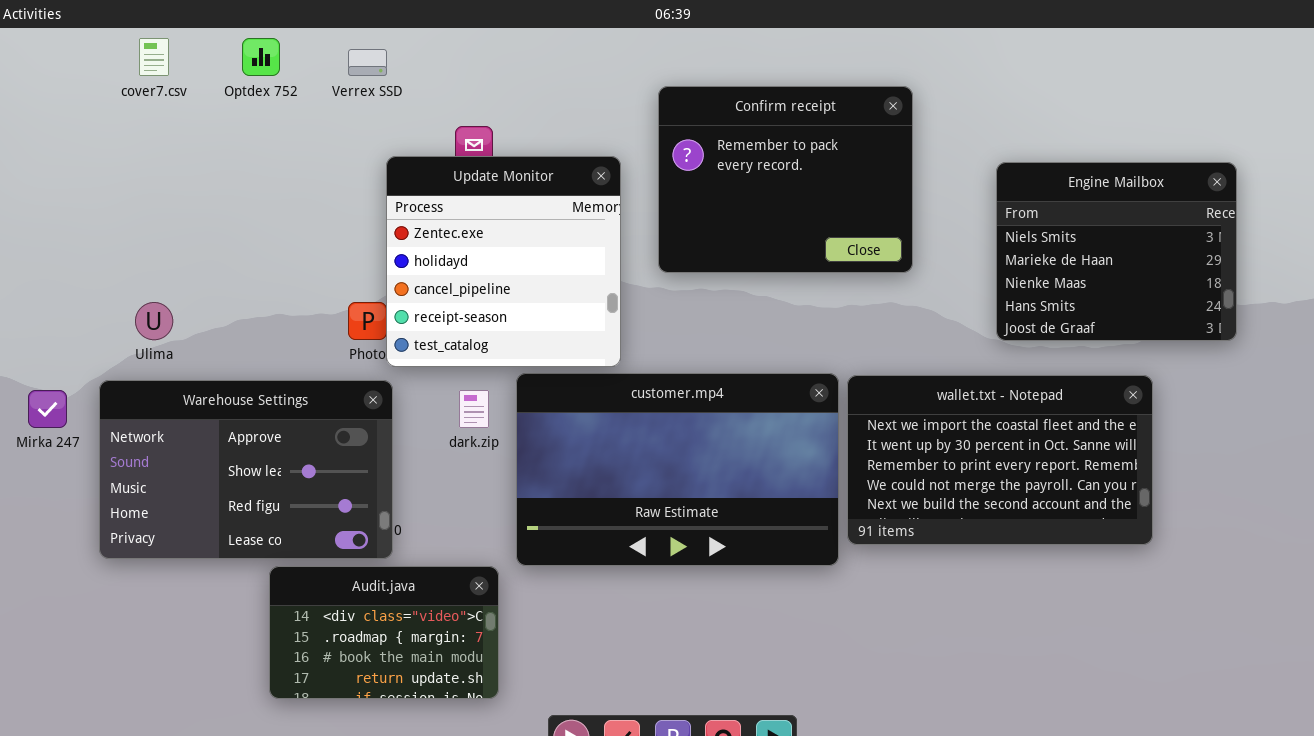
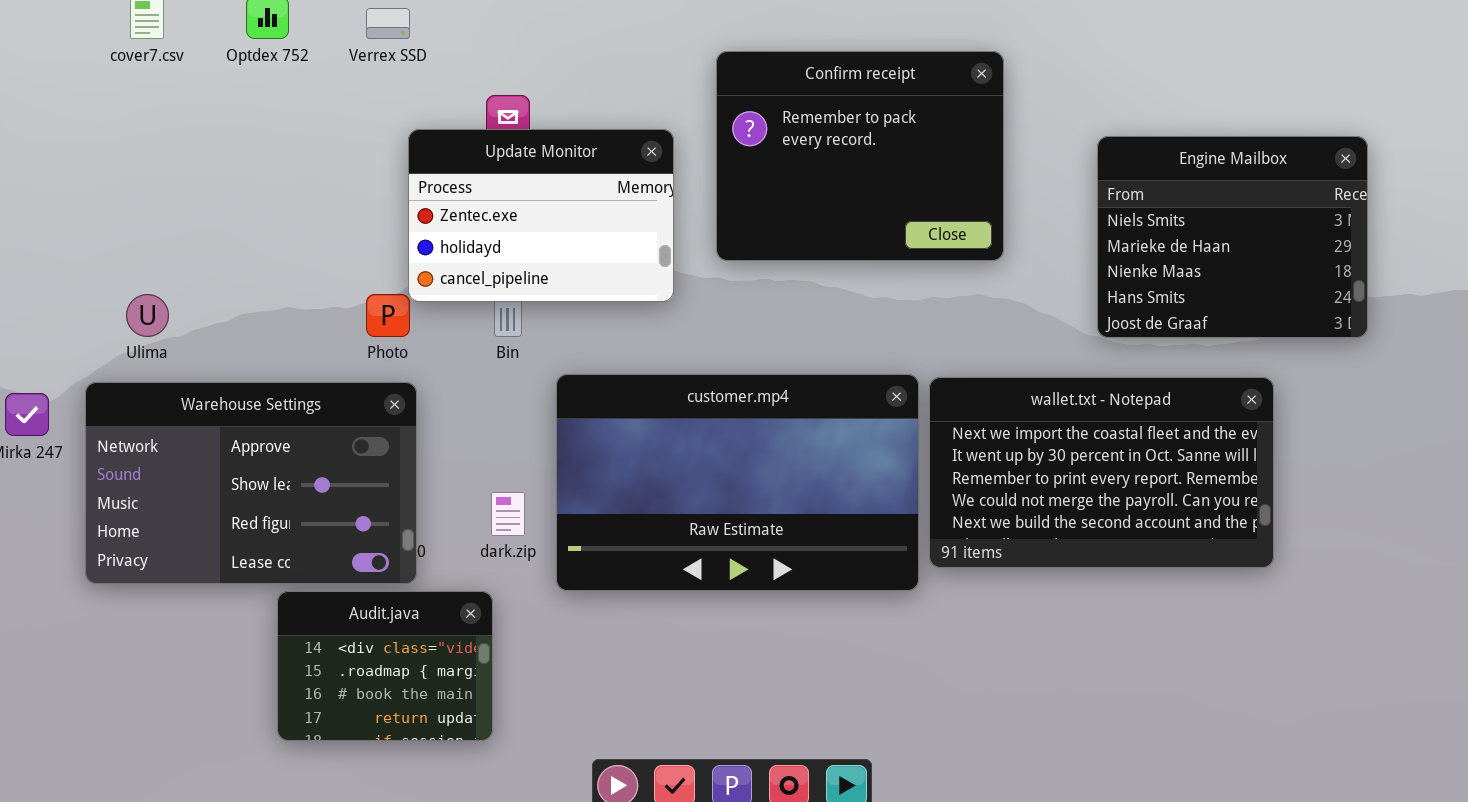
Update Monitor: [386,156,621,367] -> [408,129,674,302], resized
dark.zip: [459,390,489,428] -> [491,492,525,536], moved
Audit.java: [269,566,499,699] -> [277,591,493,741], resized

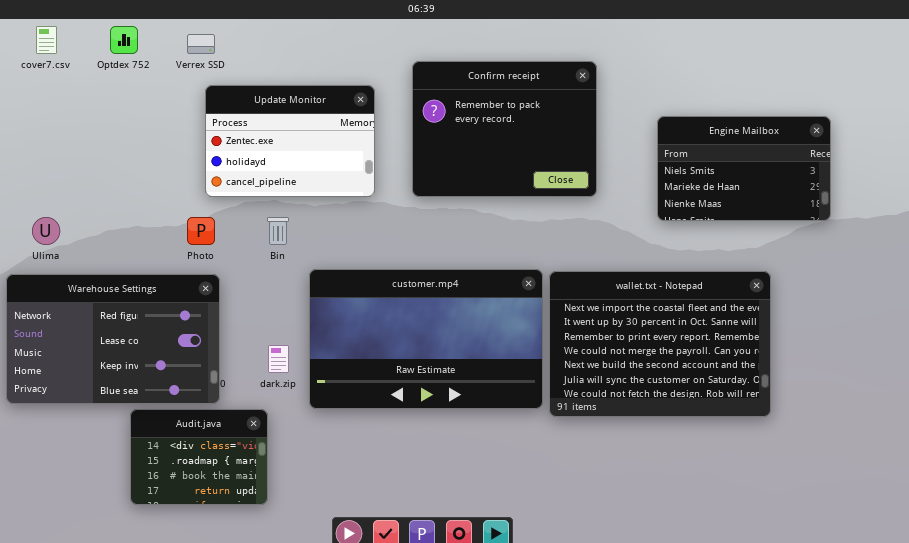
Update Monitor: [408,129,674,302] -> [205,85,375,197], moved
Engine Mailbox: [1097,136,1368,338] -> [657,116,831,221], resized
wallet.txt - Notepad: [929,377,1274,568] -> [549,271,771,417], resized
Warehouse Settings: [85,382,417,584] -> [6,274,220,404], scrolled down 2 rows

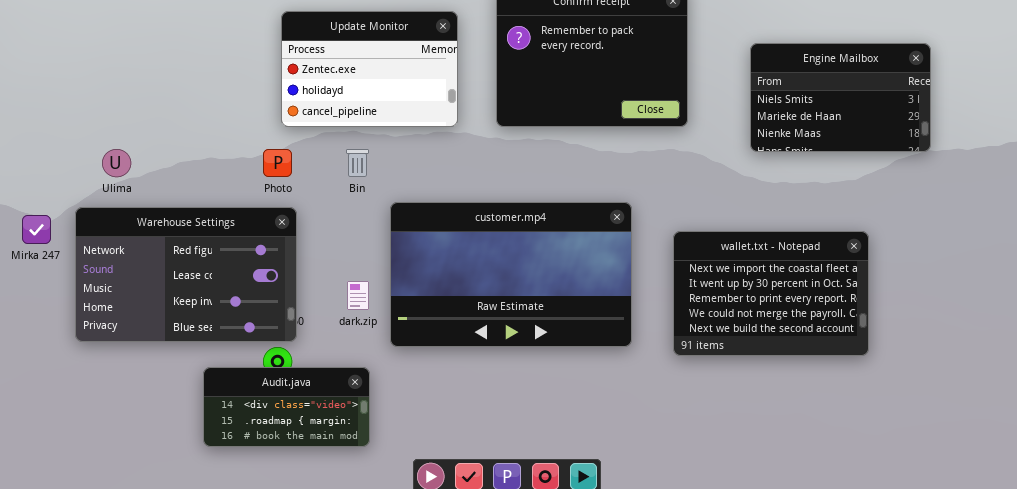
wallet.txt - Notepad: [549,271,771,417] -> [673,231,869,356], resized
Audit.java: [130,409,268,505] -> [203,367,370,447], resized

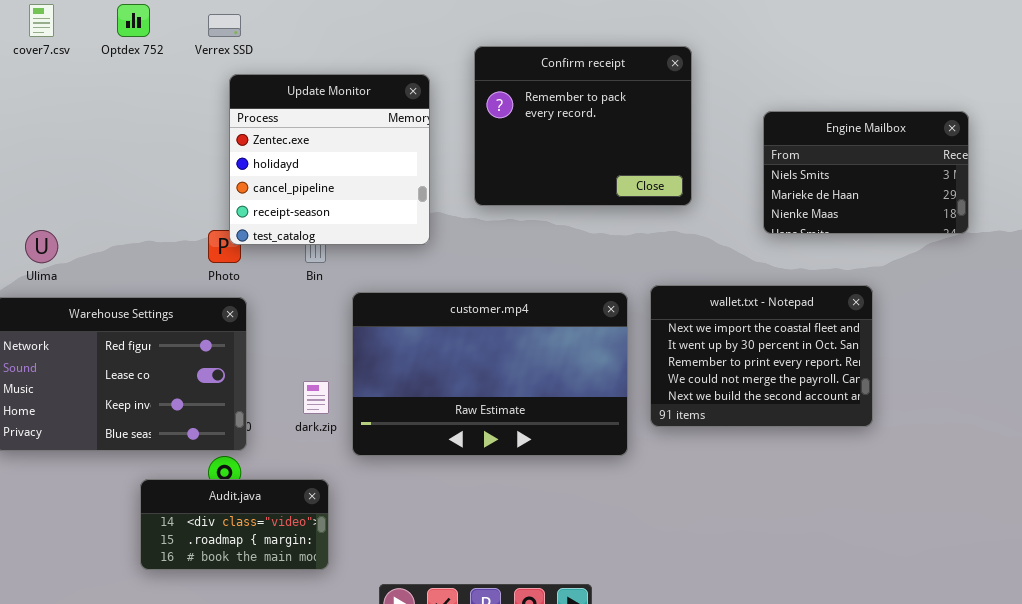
Update Monitor: [281,11,458,127] -> [229,74,430,245], resized
wallet.txt - Notepad: [673,231,869,356] -> [650,285,873,427], moved

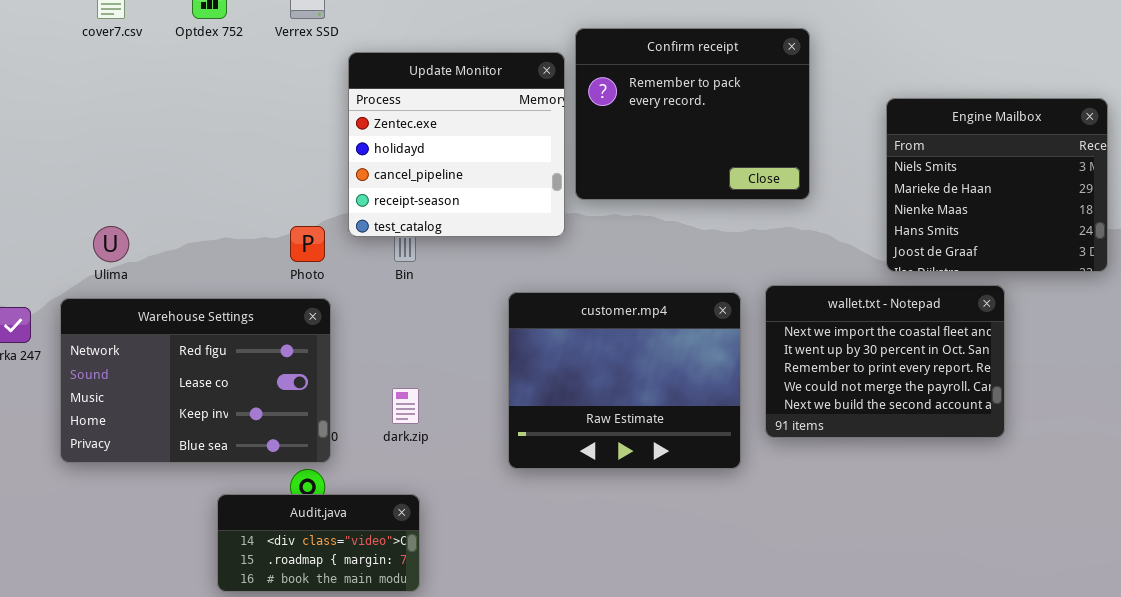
Update Monitor: [229,74,430,245] -> [348,52,565,237], moved
Engine Mailbox: [763,111,969,234] -> [886,98,1108,272], resized
customer.mp4: [352,292,628,456] -> [508,292,741,469], resized

